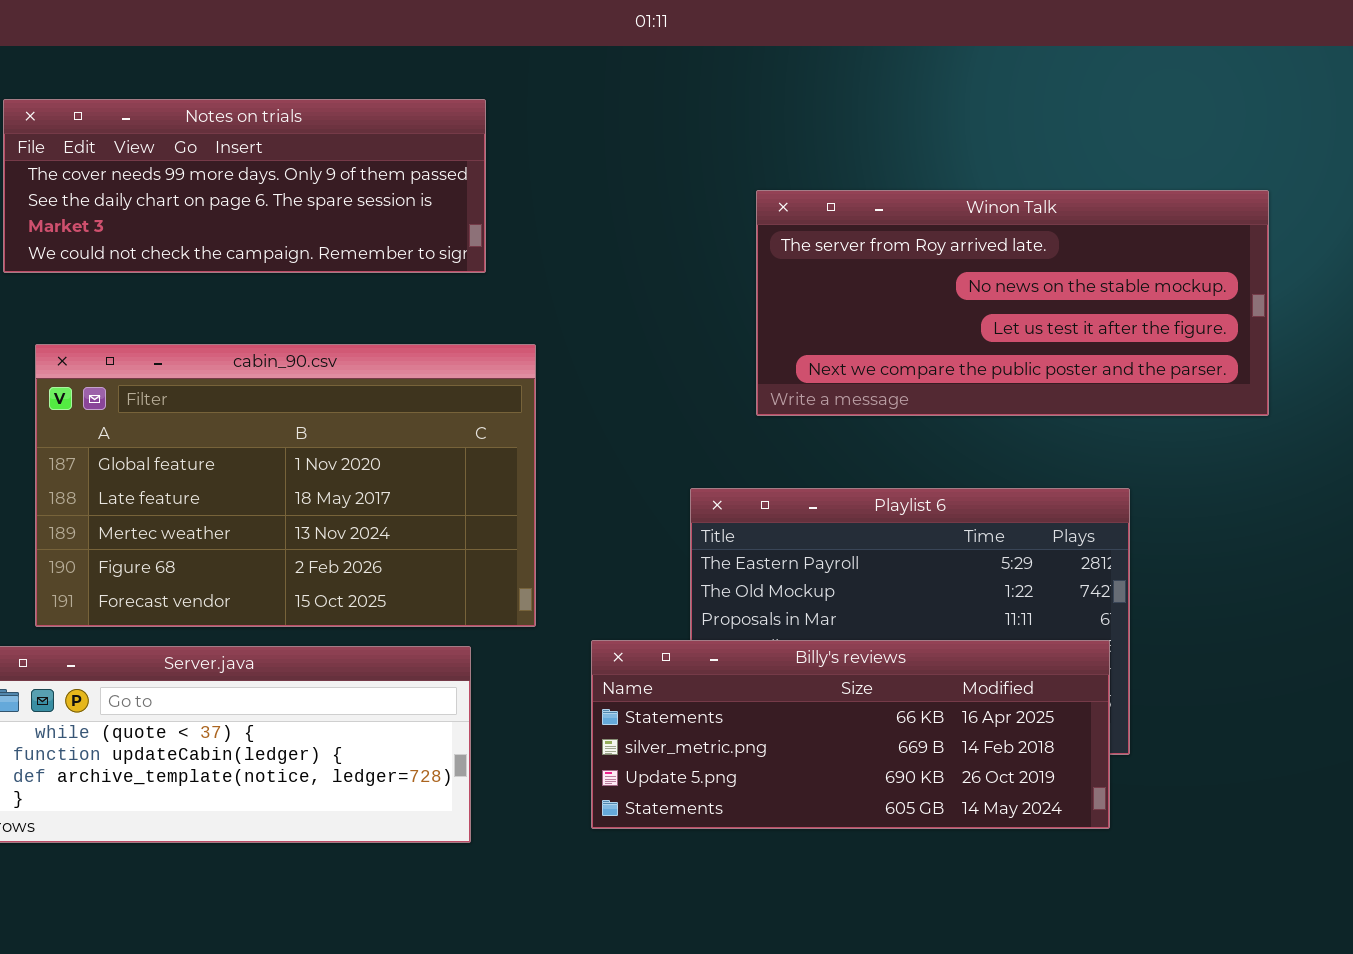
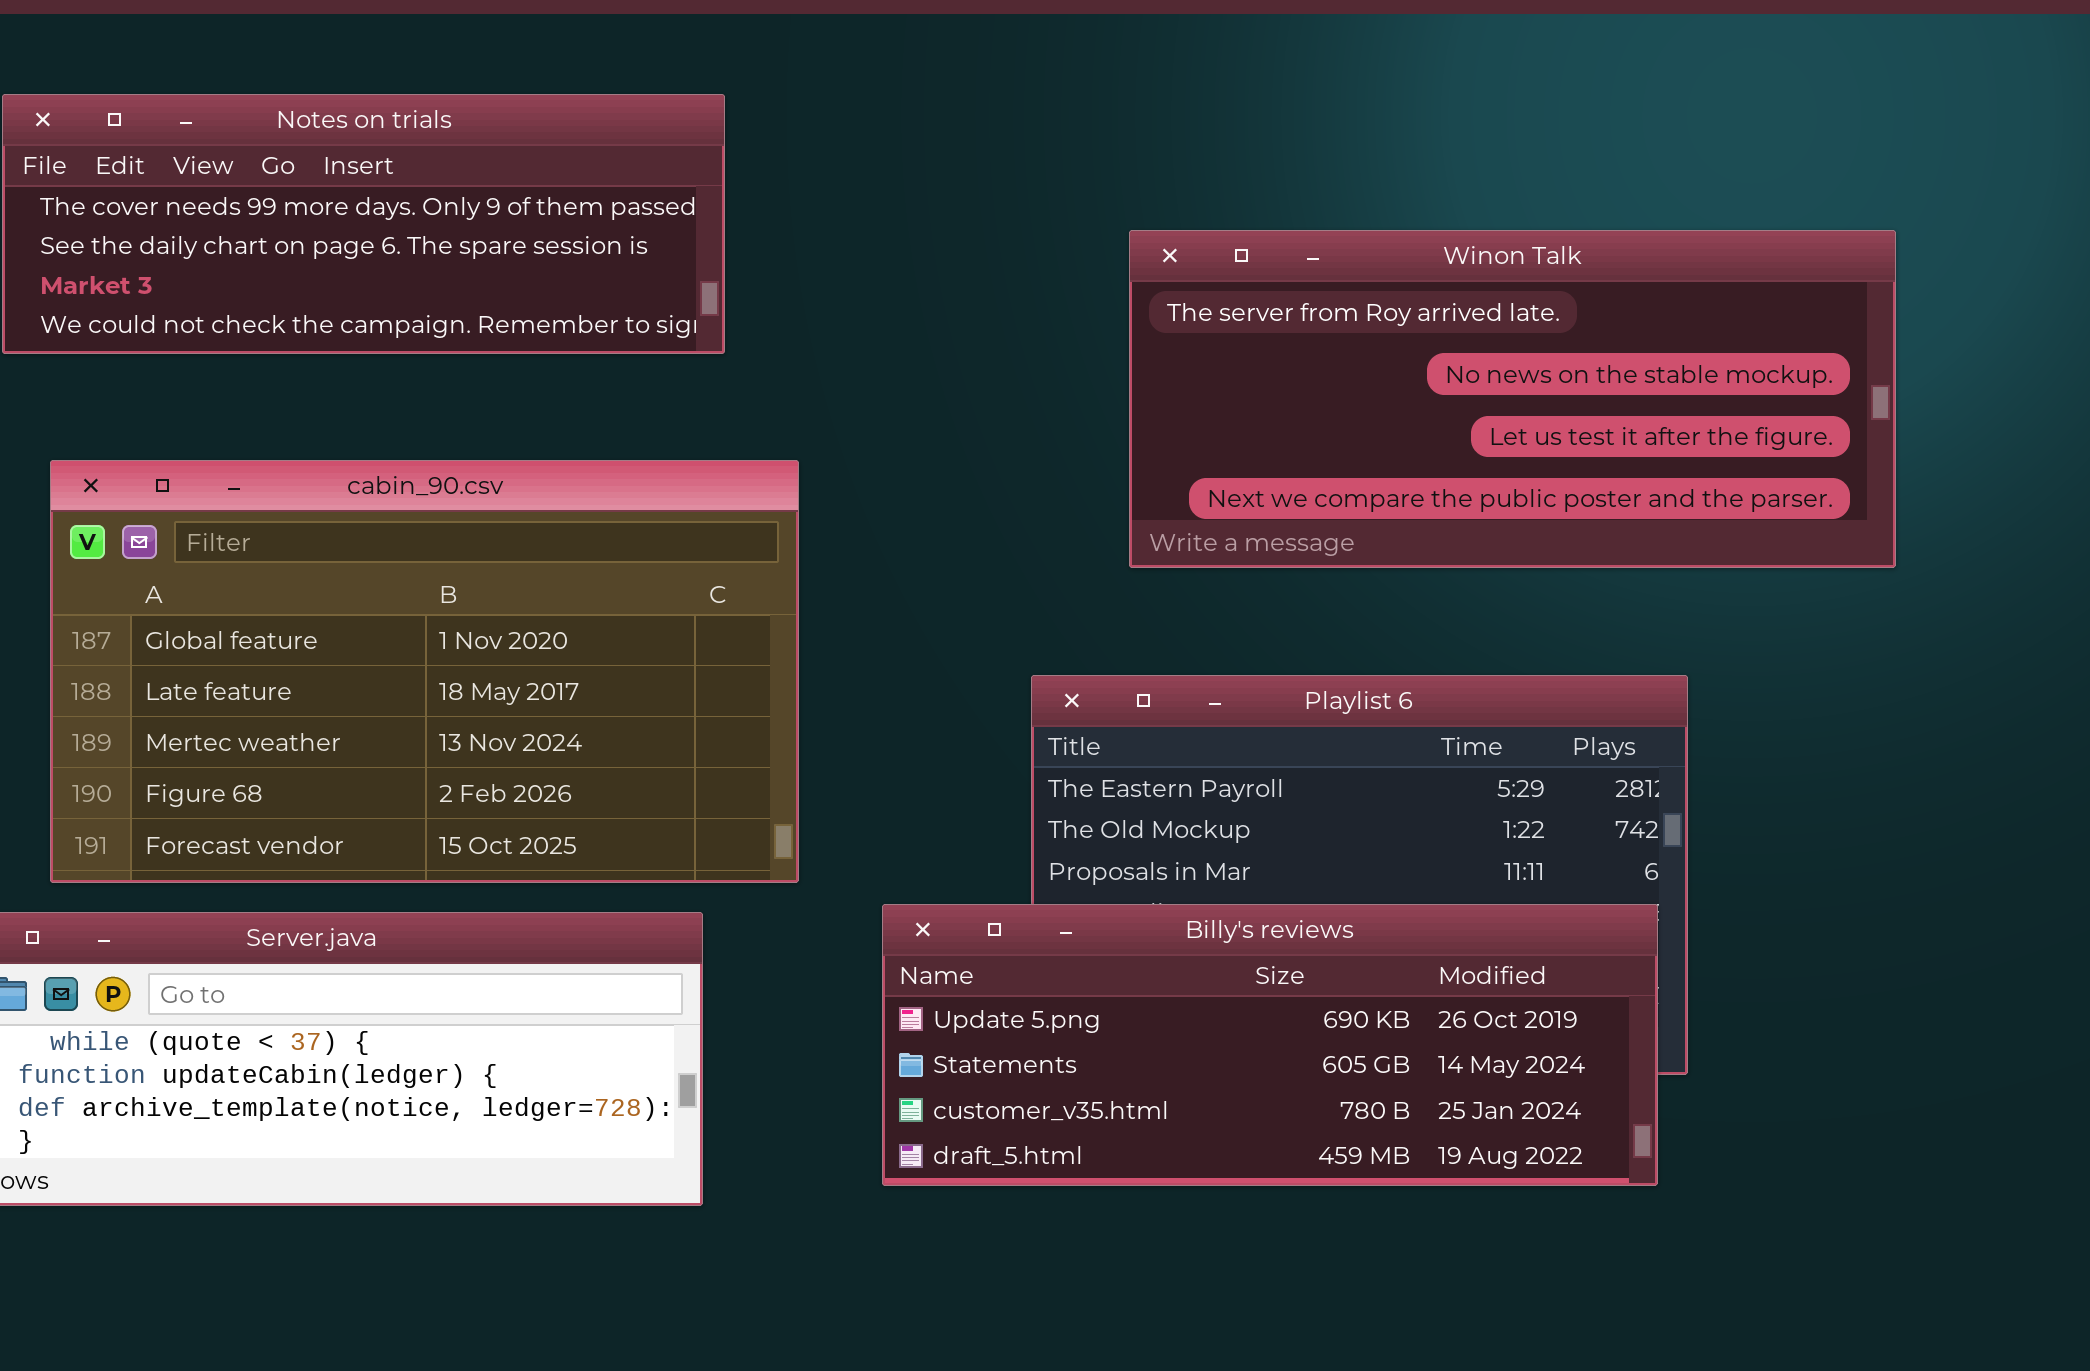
Billy's reviews: [591,640,1110,829] -> [882,904,1658,1186], scrolled down 2 rows

